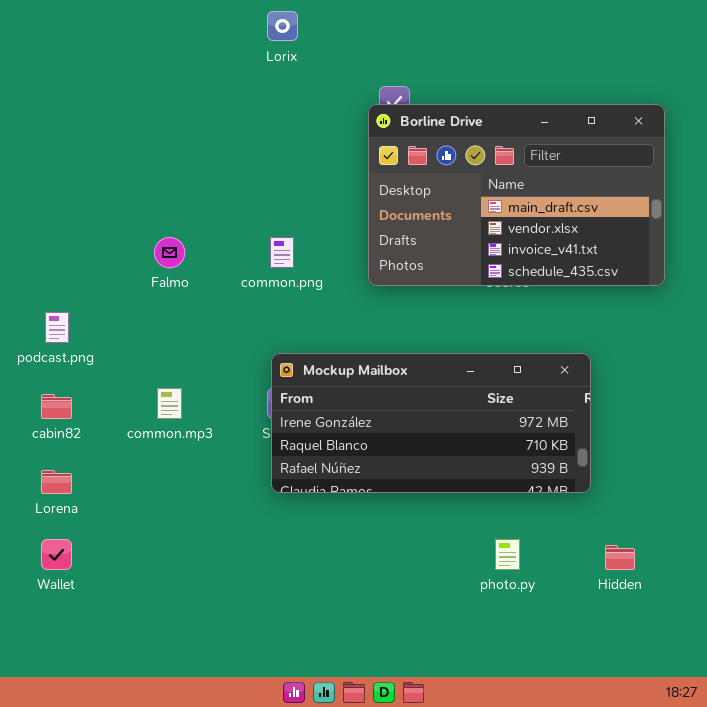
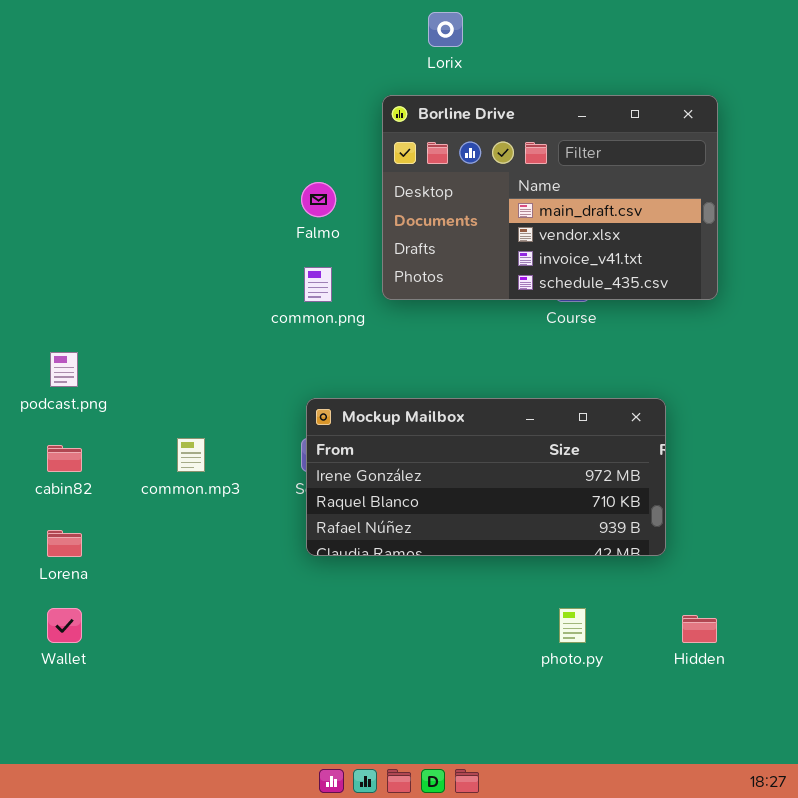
Lorix: [267,11,298,41] -> [428,12,463,47], moved
Borline Drive: [368,104,665,286] -> [382,95,718,300], moved
Falmo: [154,237,185,268] -> [301,182,336,217], moved

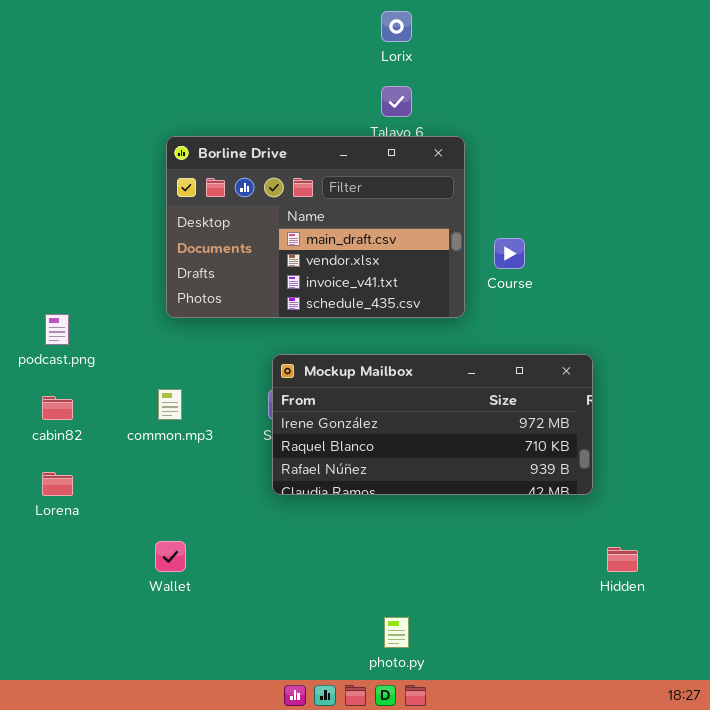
Borline Drive: [382,95,718,300] -> [166,136,465,318], moved
Wallet: [47,608,82,643] -> [155,541,186,572], moved
photo.py: [559,608,586,643] -> [384,617,409,648], moved

